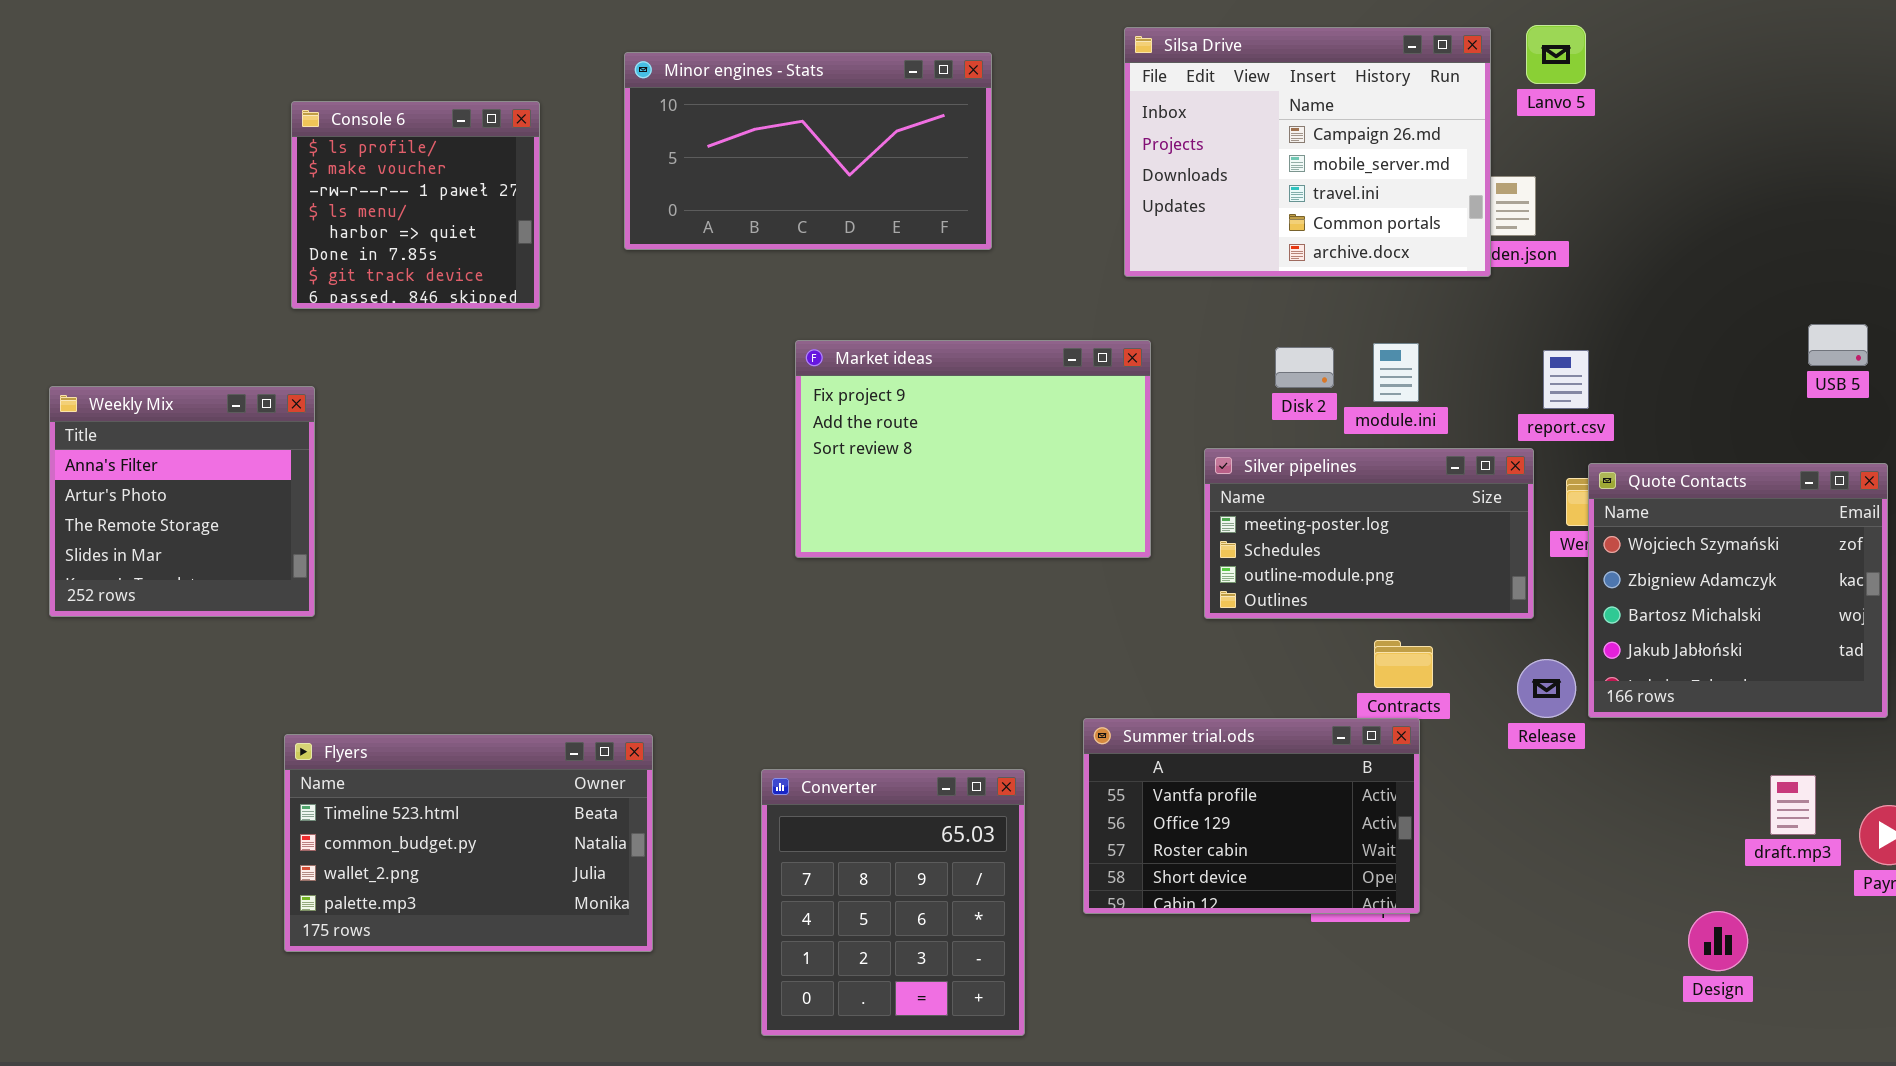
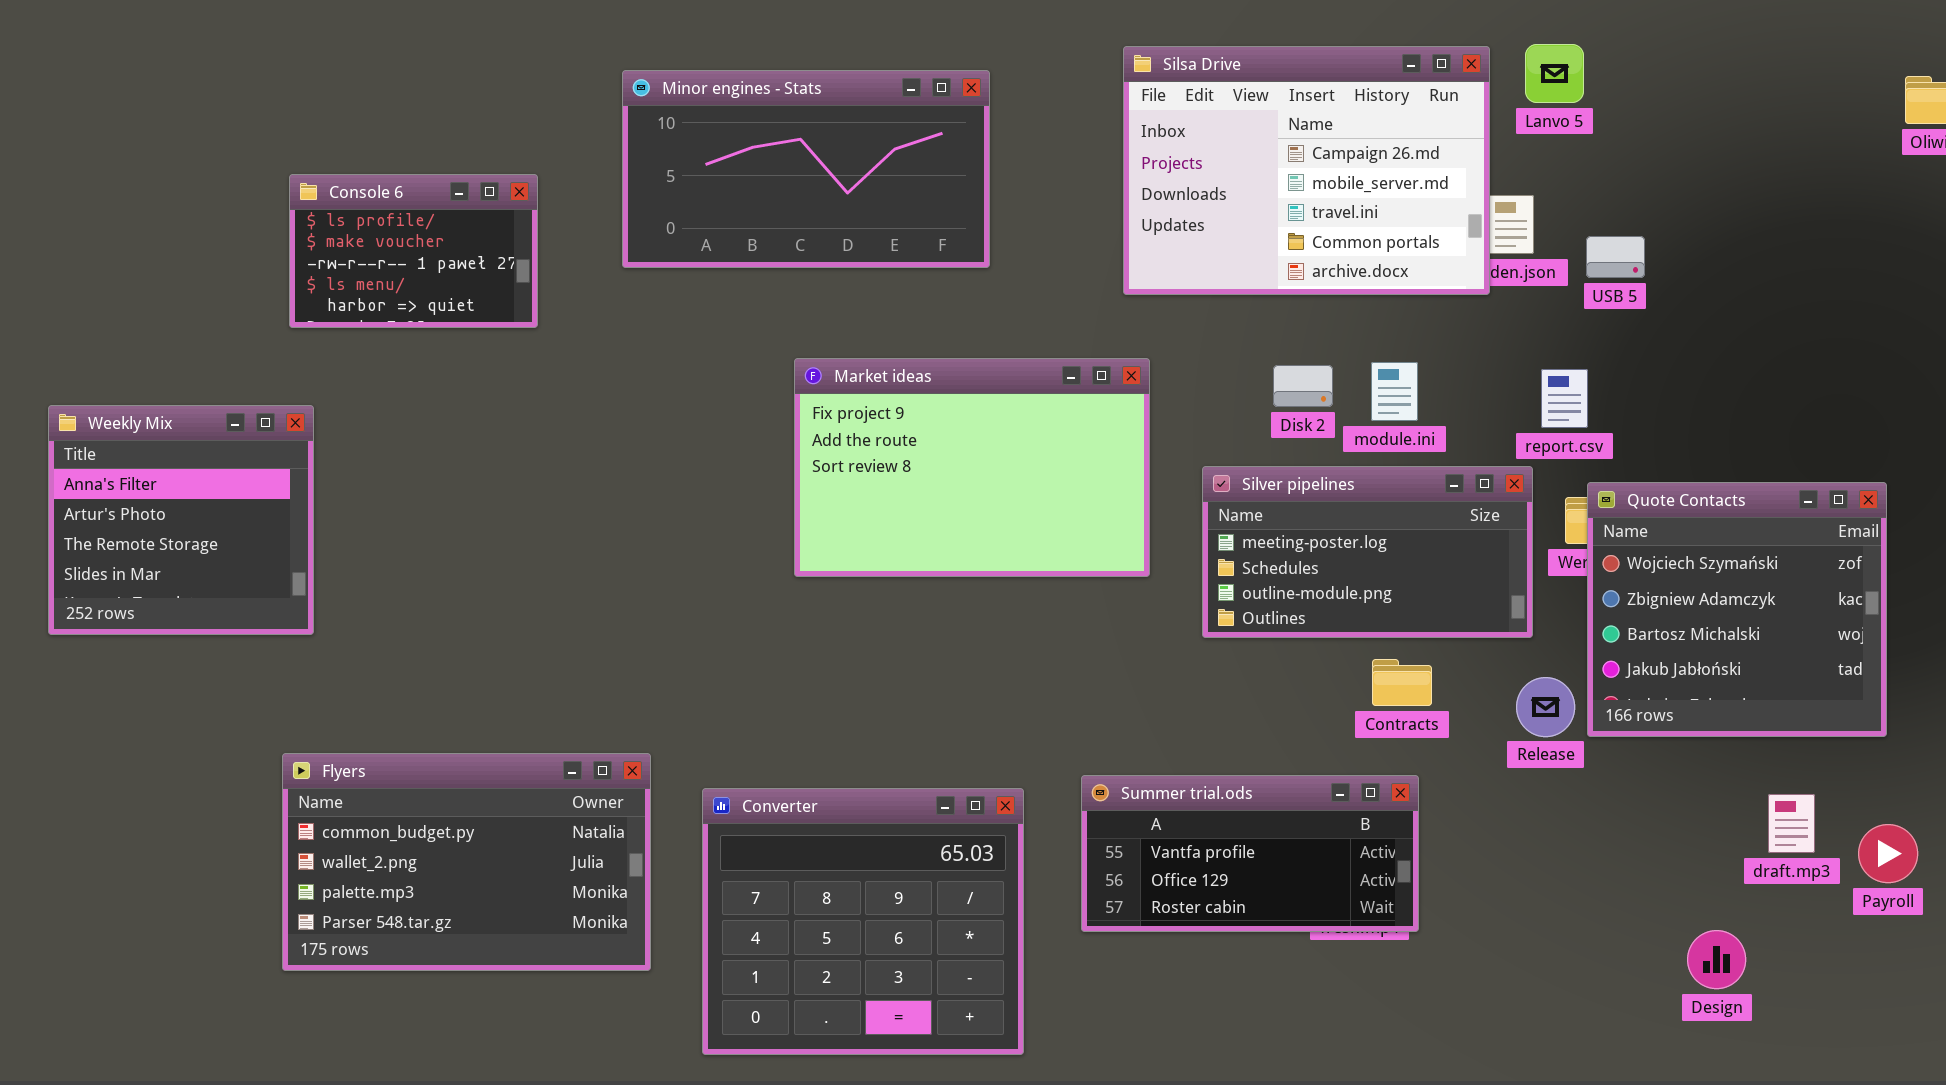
Console 6: [291,101,540,309] -> [289,174,538,328], resized
USB 5: [1808,324,1868,366] -> [1586,236,1645,278], moved
Summer trial.ods: [1083,718,1420,914] -> [1081,775,1419,932], resized
Flyers: [284,734,653,952] -> [282,753,651,971], scrolled down 1 row
Converter: [761,769,1025,1036] -> [702,788,1024,1055], resized

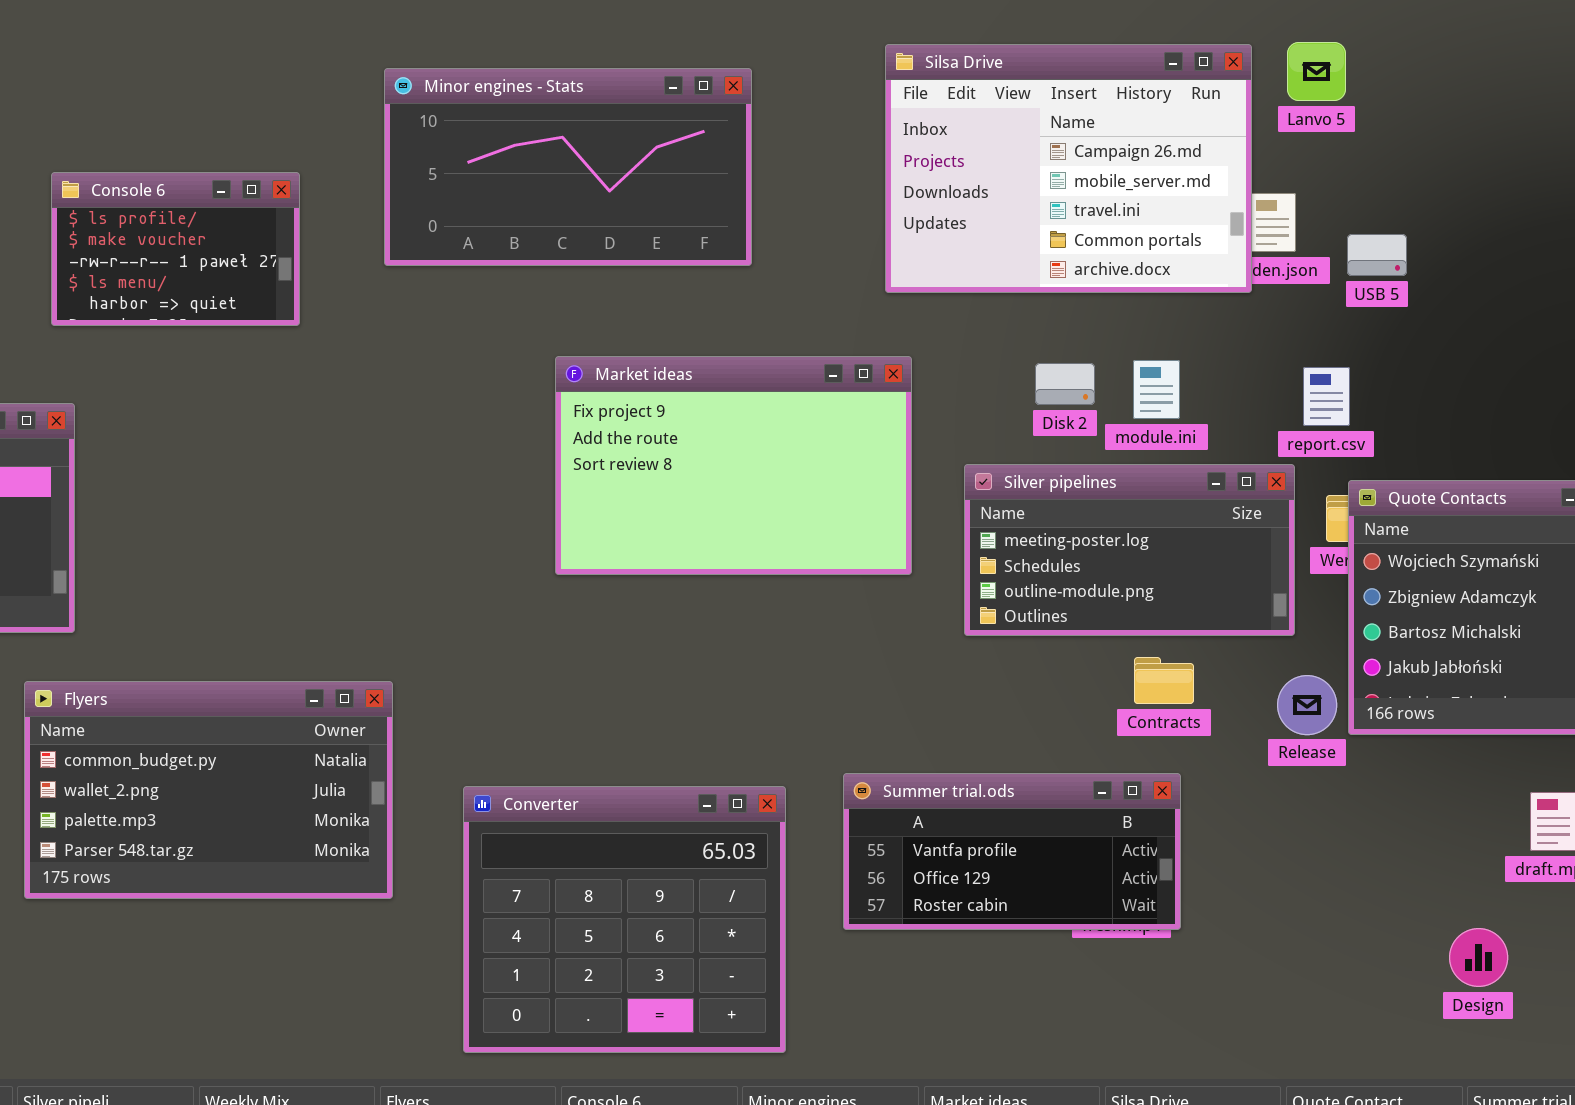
Flyers: [282,753,651,971] -> [24,681,393,899], moved

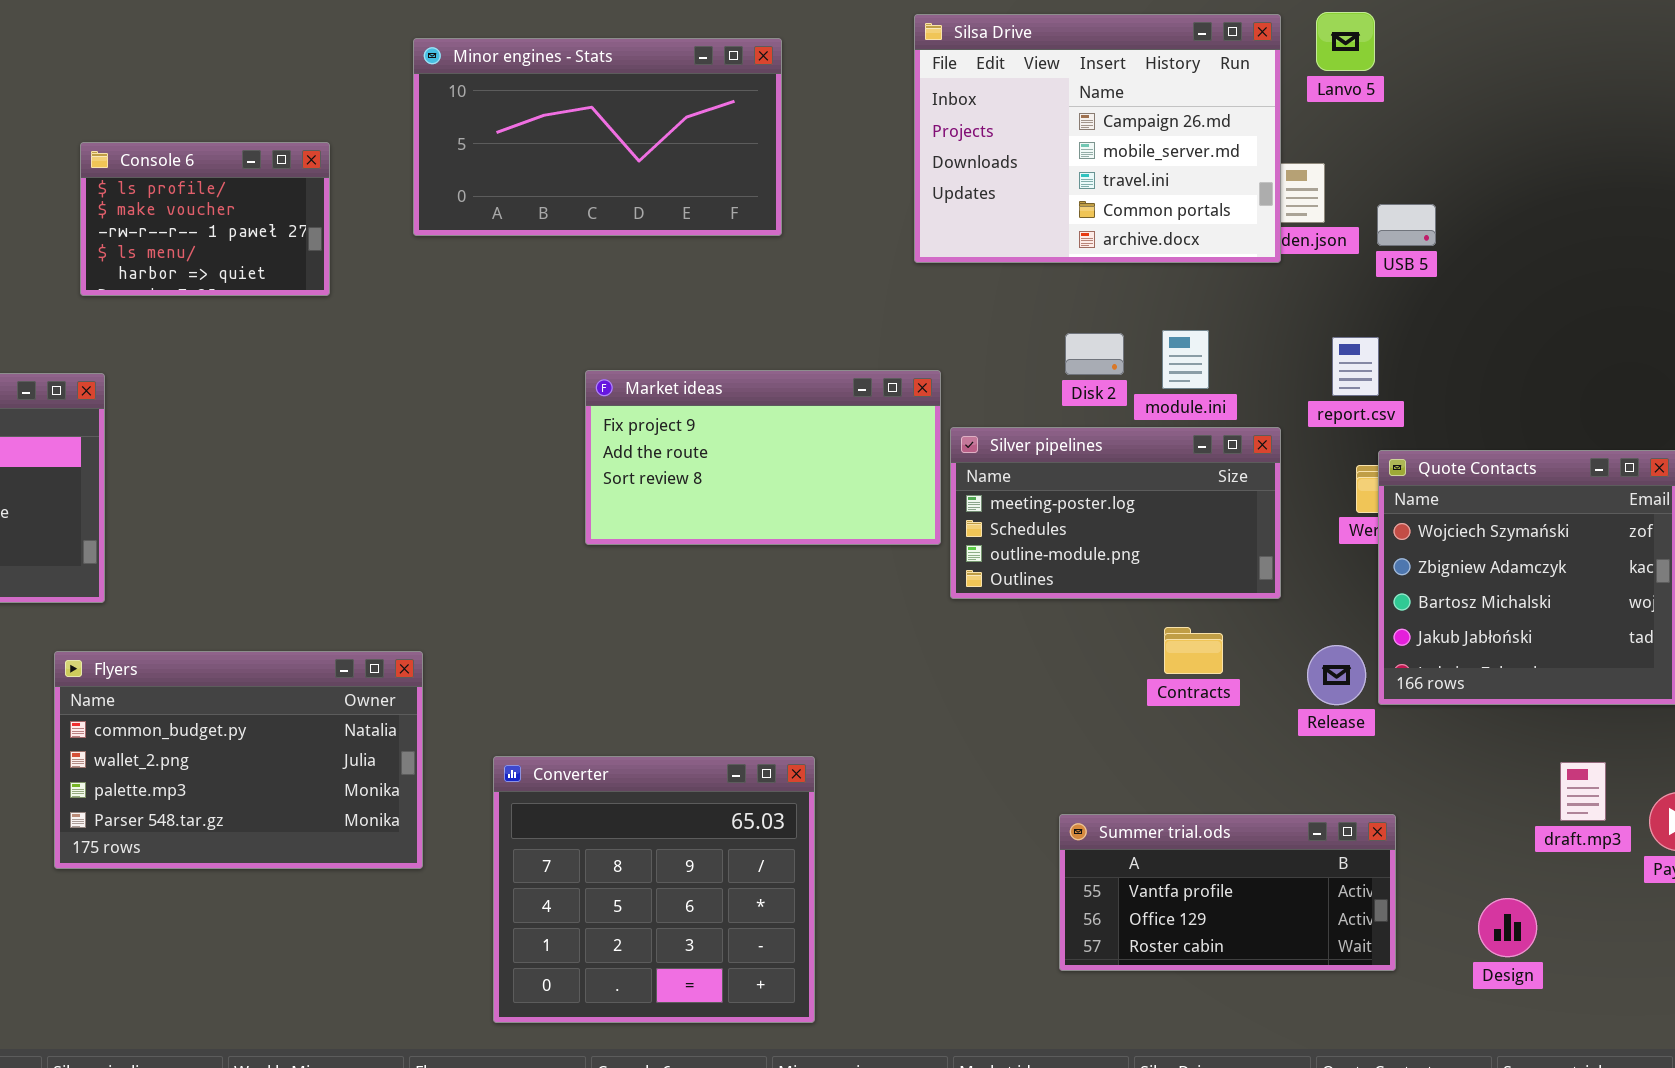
Market ideas: [555,356,912,575] -> [585,370,941,545], resized
Silver pipelines: [964,464,1295,636] -> [950,427,1281,599], moved
Summer trial.ods: [843,773,1181,930] -> [1059,814,1396,971], moved

